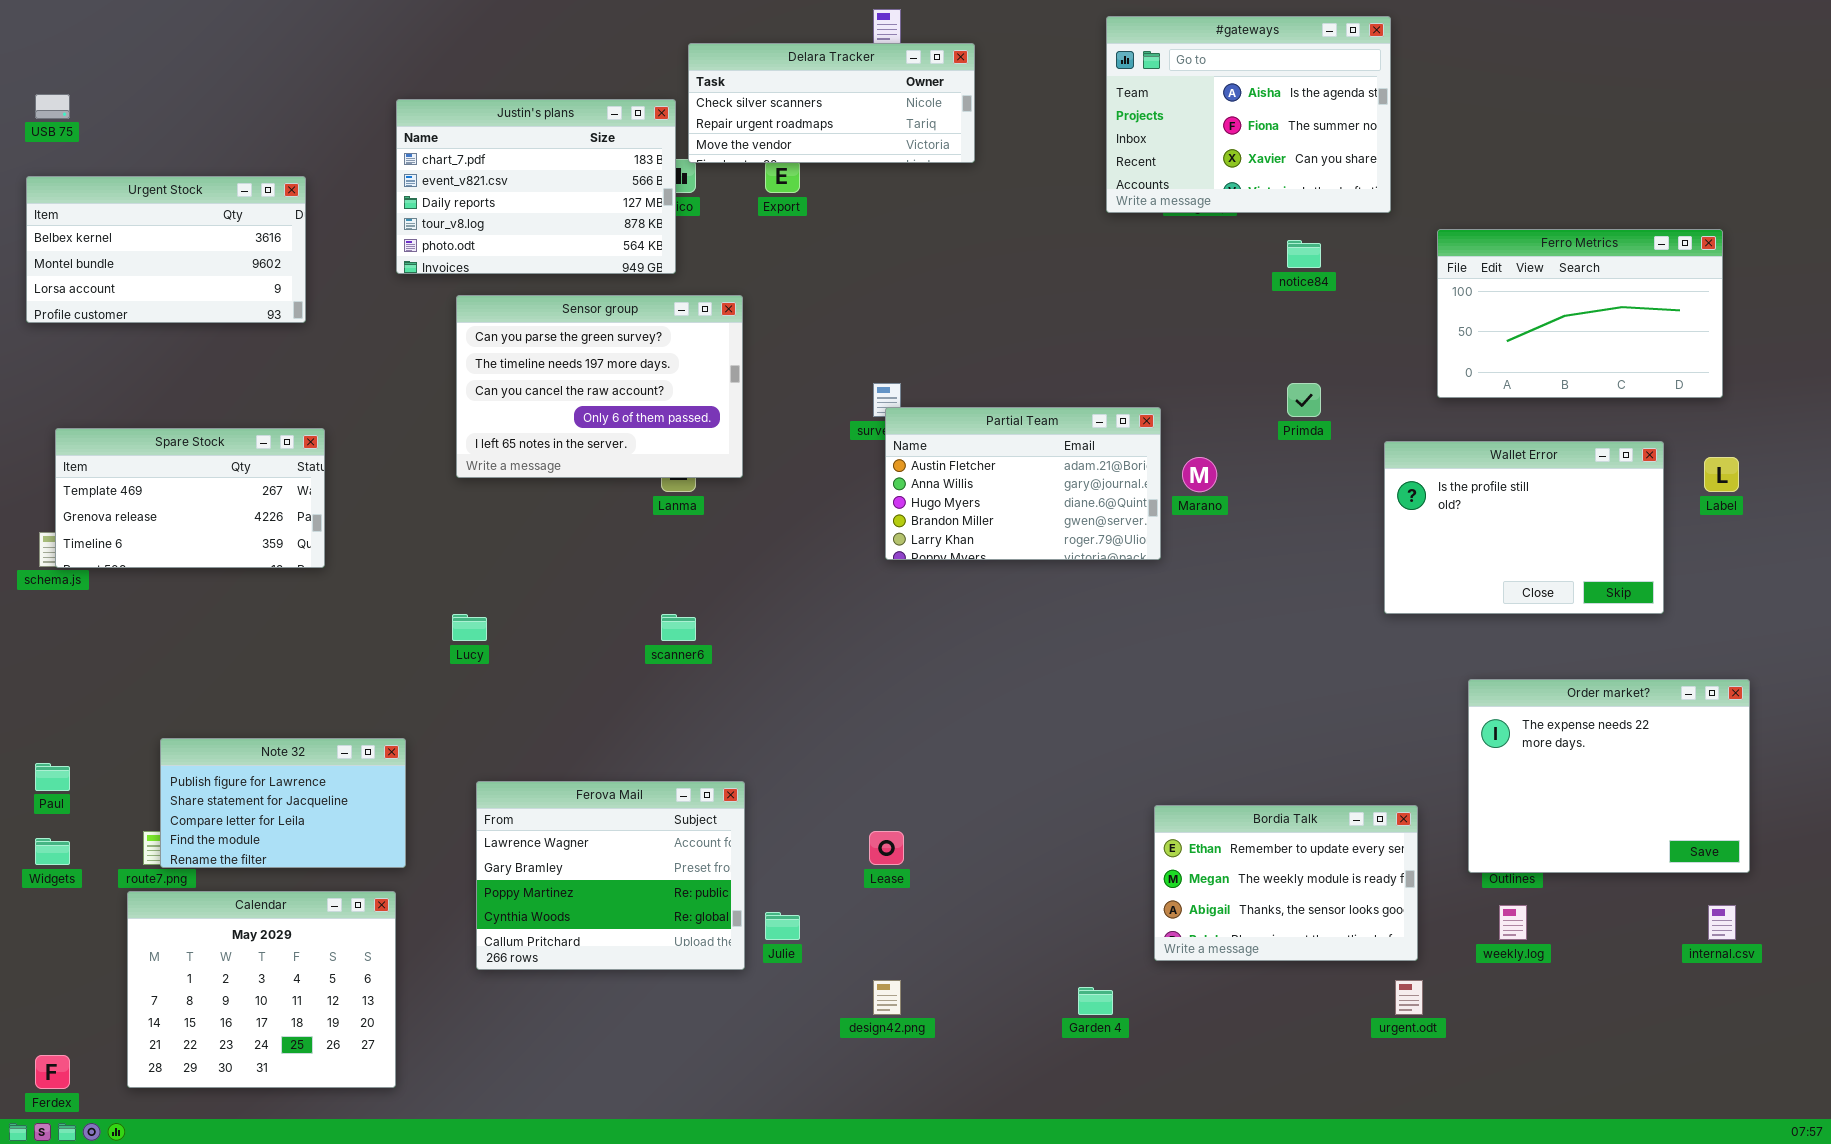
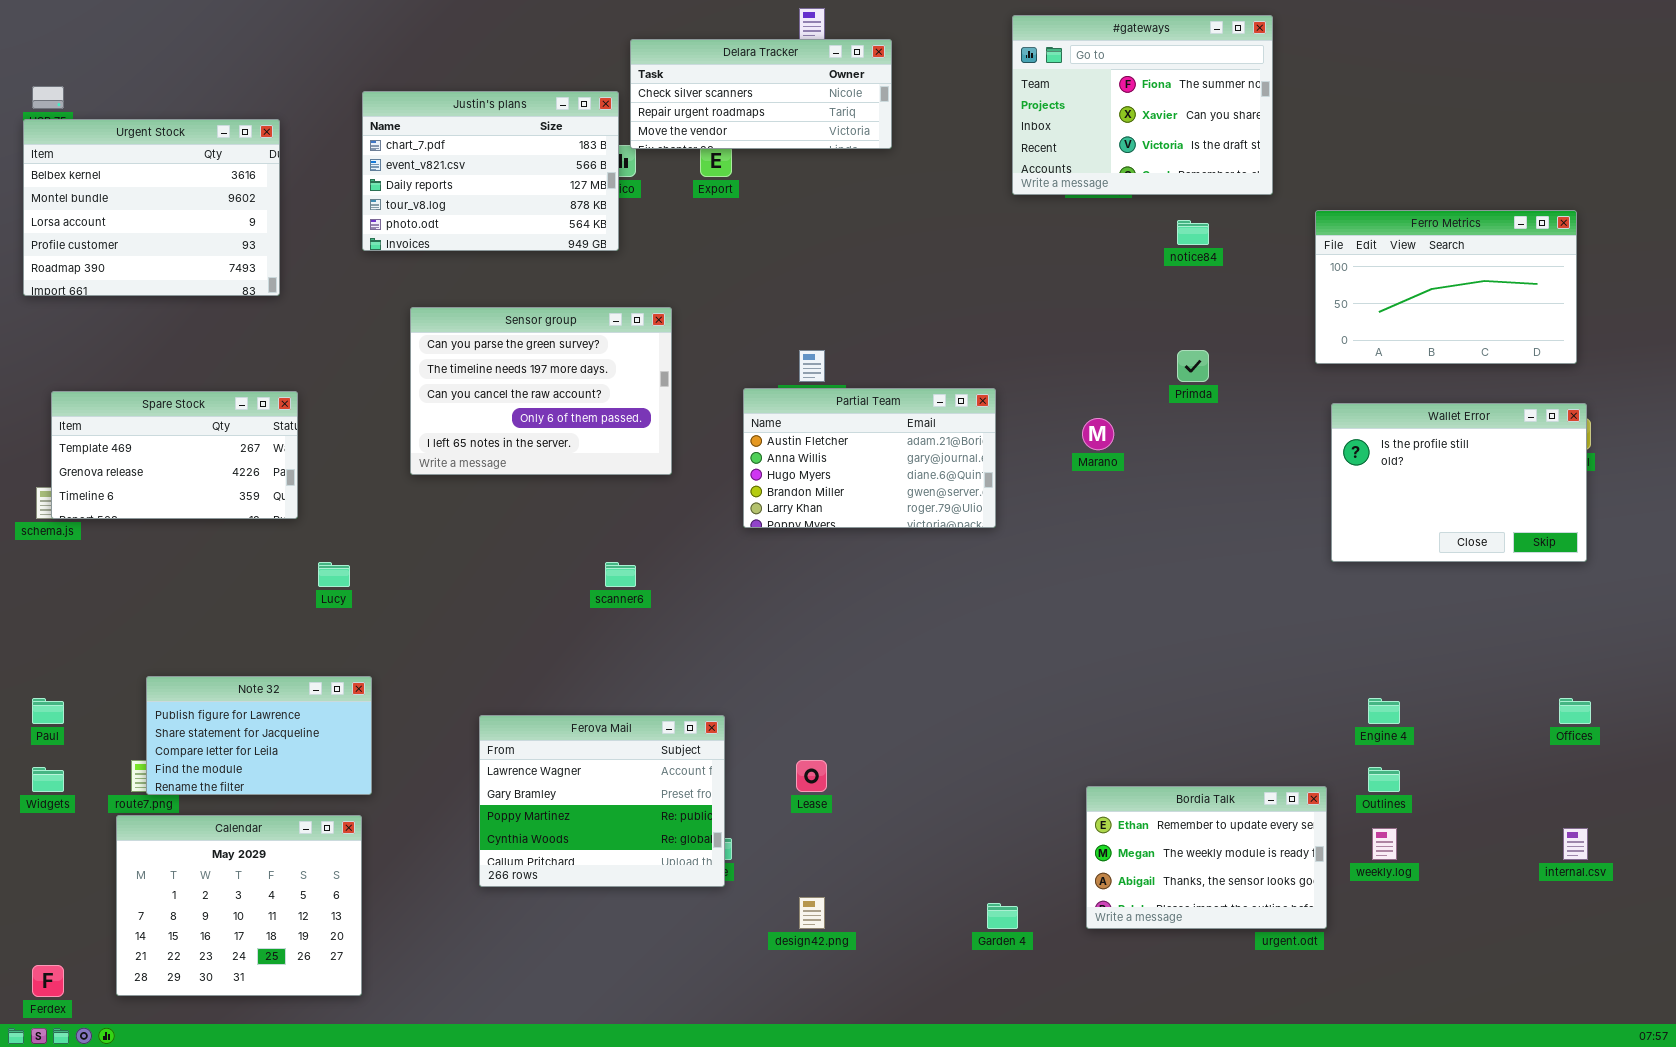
#gateways: [1106,16,1391,213] -> [1012,15,1273,195], scrolled down 1 row
Urgent Stock: [26,176,306,323] -> [23,119,280,296], resized
Sensor group: [456,295,743,478] -> [410,307,672,475], moved
Partial Team: [885,407,1161,560] -> [743,388,996,528], moved
Wallet Error: [1384,441,1664,614] -> [1331,403,1587,562], moved
Lucy: [452,614,487,641] -> [318,562,350,587], moved
Order market?: [1468,679,1750,873] -> none, closed
Ferova Mail: [476,781,745,970] -> [479,715,725,887], moved
Bordia Talk: [1154,805,1418,961] -> [1086,786,1327,929], moved

